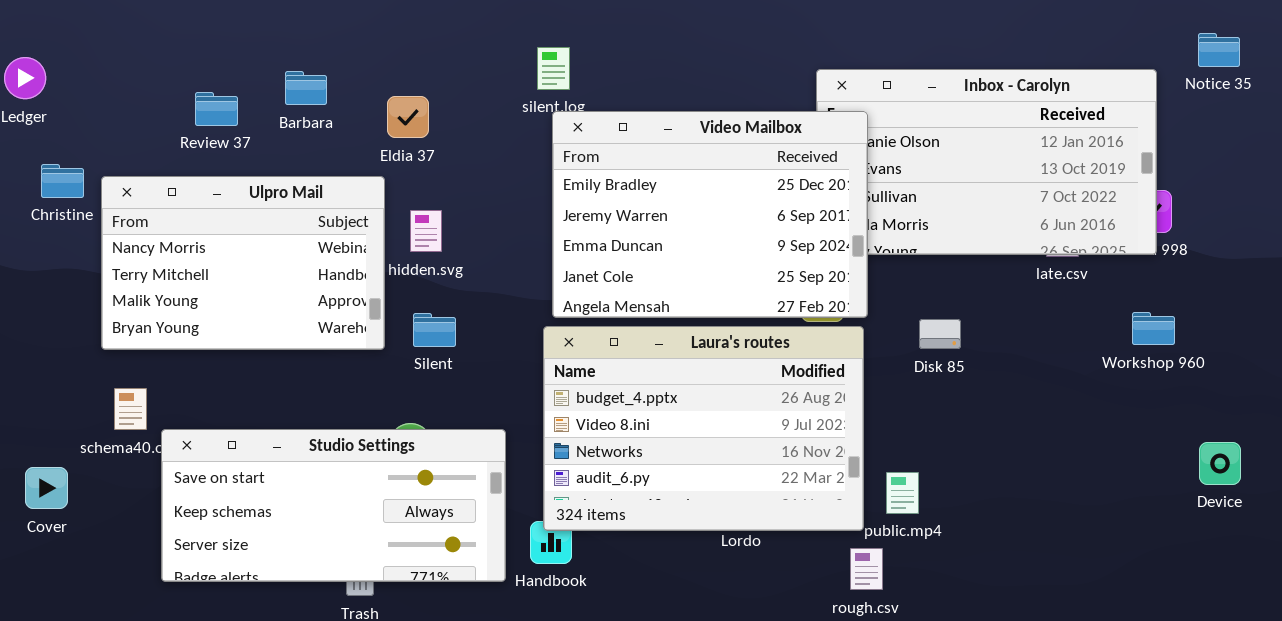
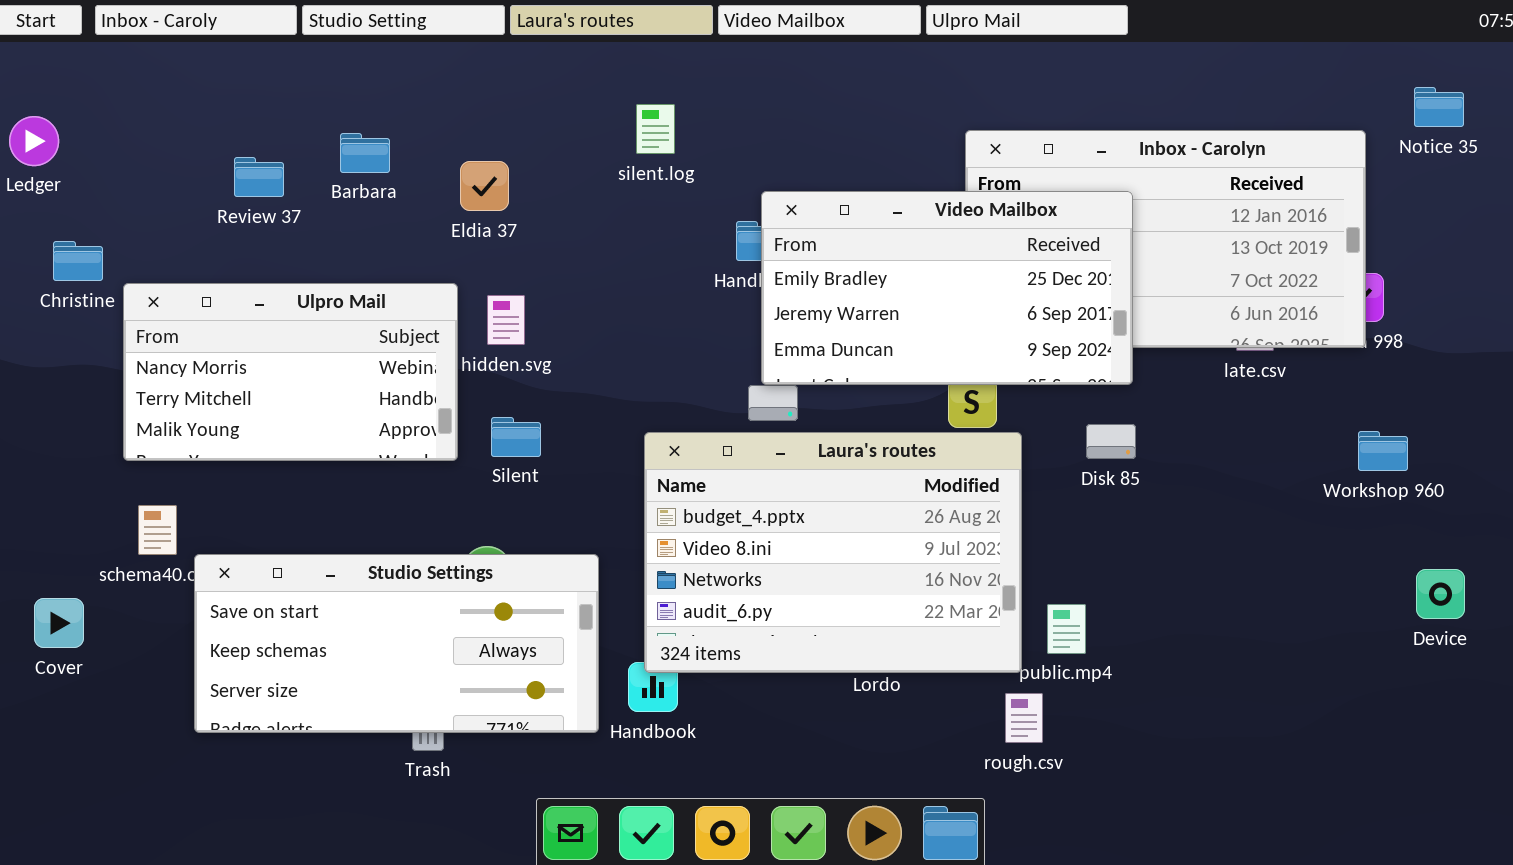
Video Mailbox: [552,111,868,318] -> [761,191,1133,385], moved, resized
Ulpro Mail: [101,176,385,350] -> [123,283,458,461], resized
Workshop 960: [1132,312,1175,345] -> [1358,431,1408,471], moved

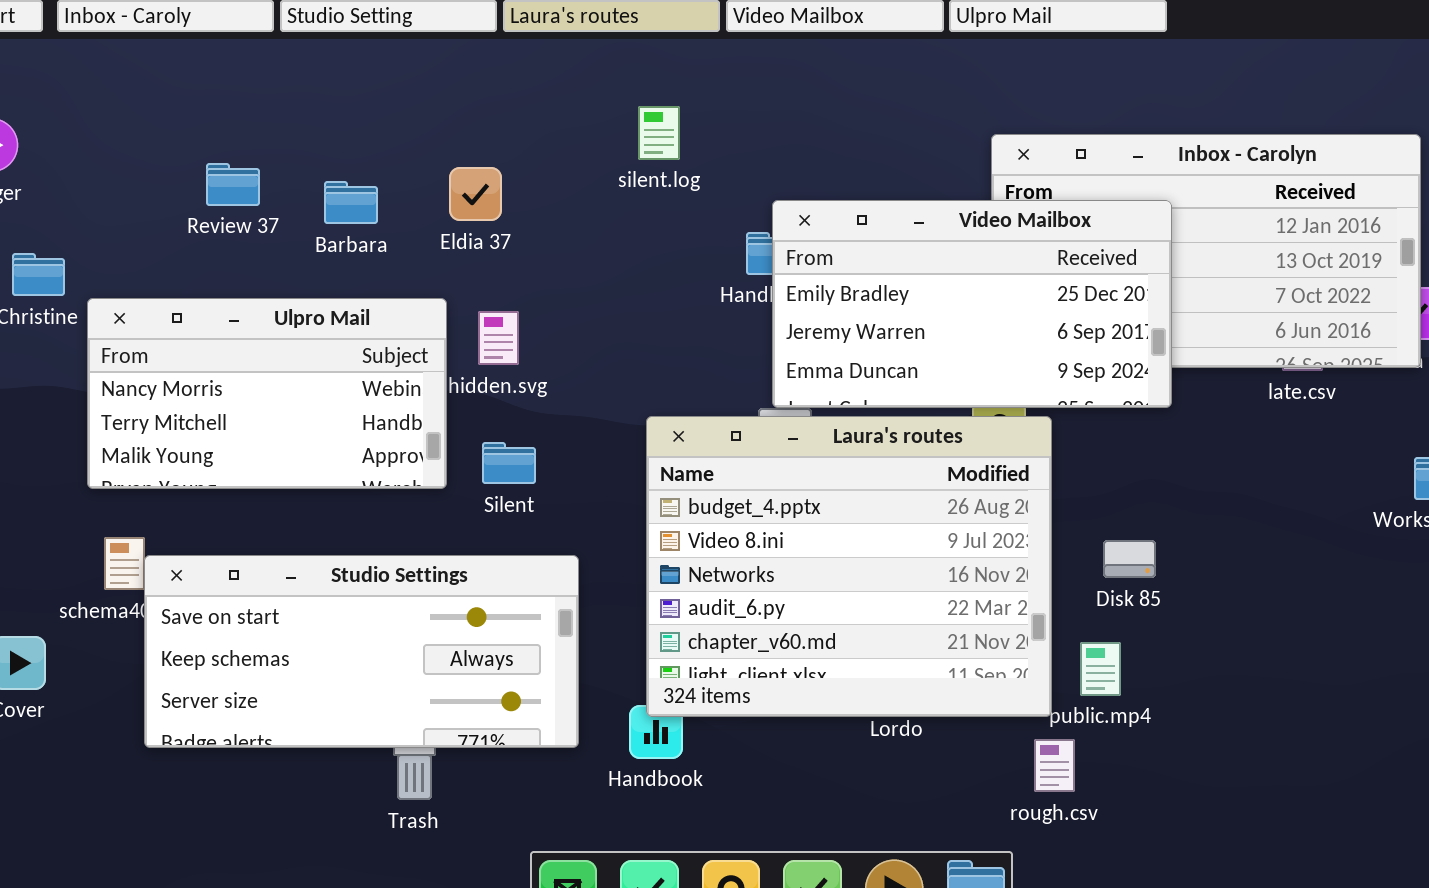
Barbara: [340,133,390,173] -> [324,181,378,224], moved
Disk 85: [1086,424,1136,459] -> [1103,540,1156,578], moved
Laura's routes: [644,432,1022,673] -> [646,416,1052,717], resized
Studio Settings: [194,554,599,733] -> [144,555,579,748], moved

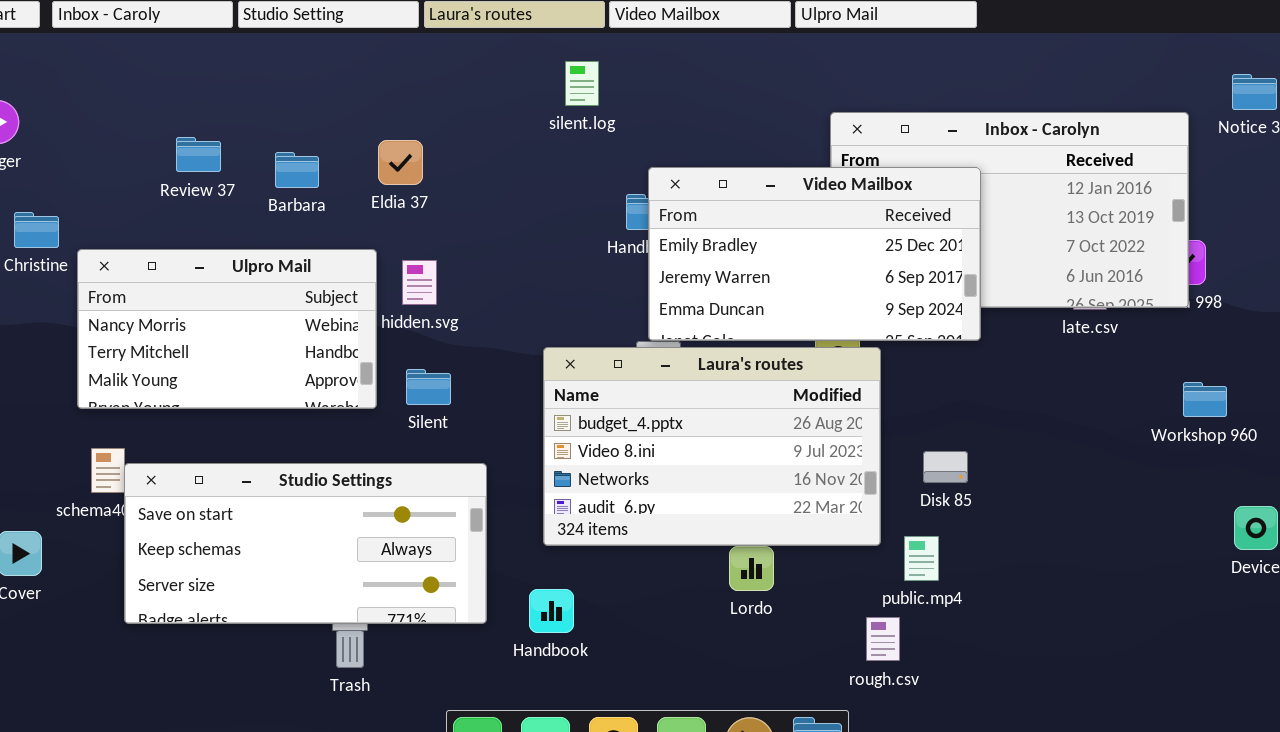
silent.log: [638,106,680,160] -> [565,61,599,106], moved
Laura's routes: [646,416,1052,717] -> [543,347,881,546], resized

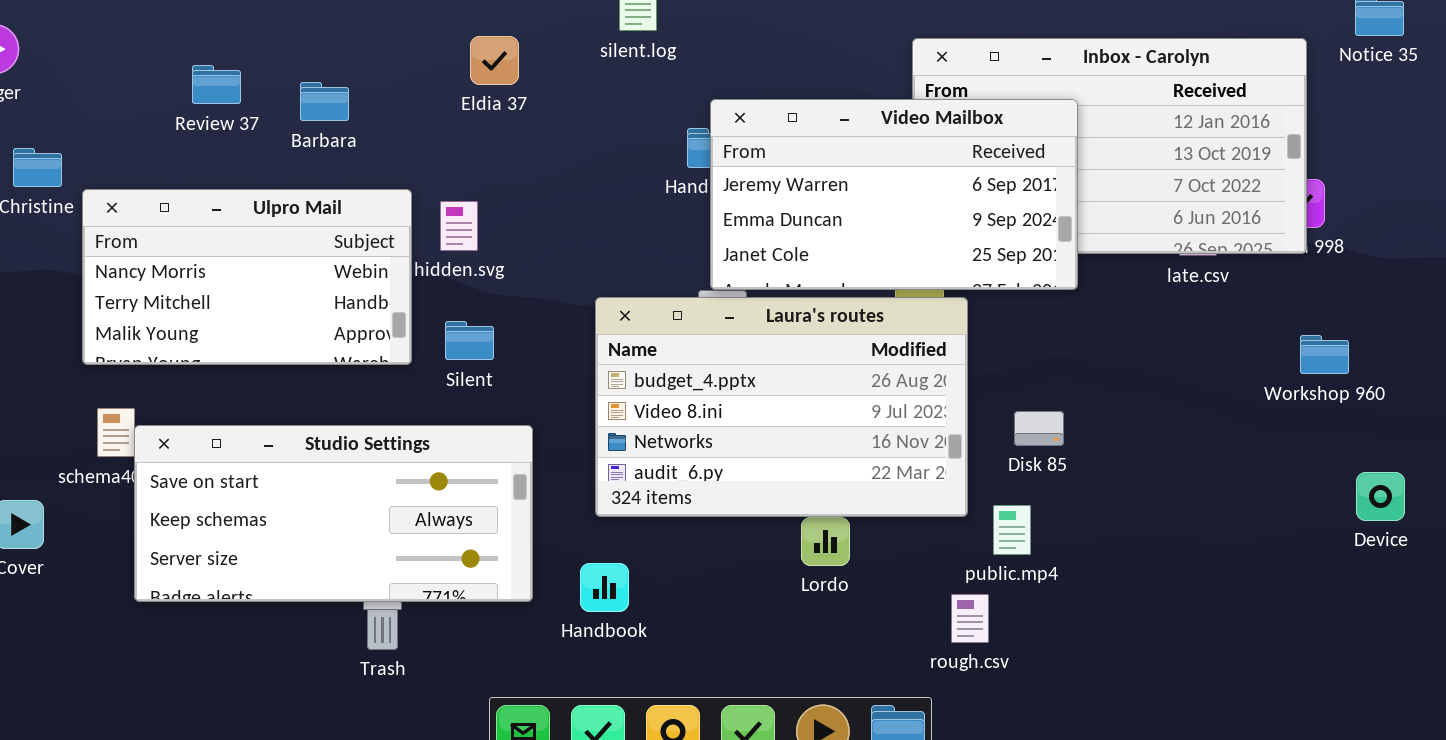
Eldia 37: [378,140,423,185] -> [470,36,519,85], moved
Video Mailbox: [648,167,981,341] -> [710,99,1078,290], scrolled down 1 row

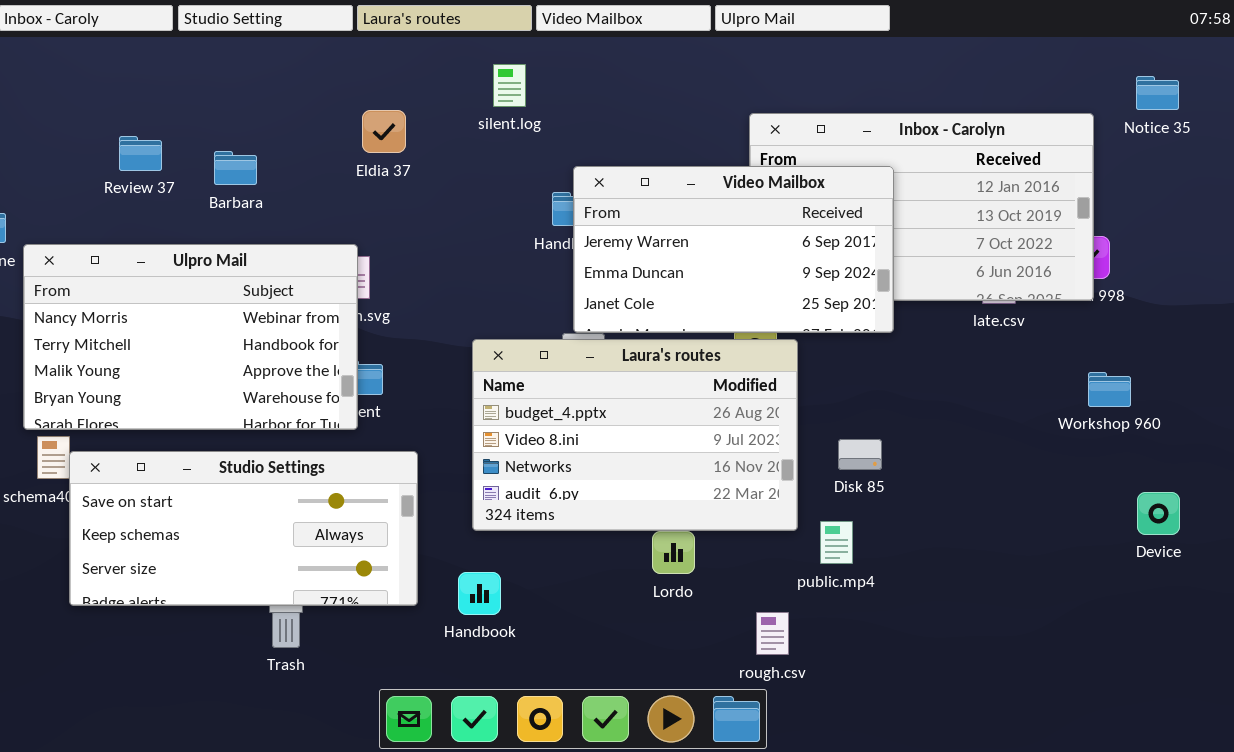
Ulpro Mail: [82,189,412,365] -> [23,244,358,430], resized
rough.csv: [951,594,989,643] -> [756,612,789,655], moved

